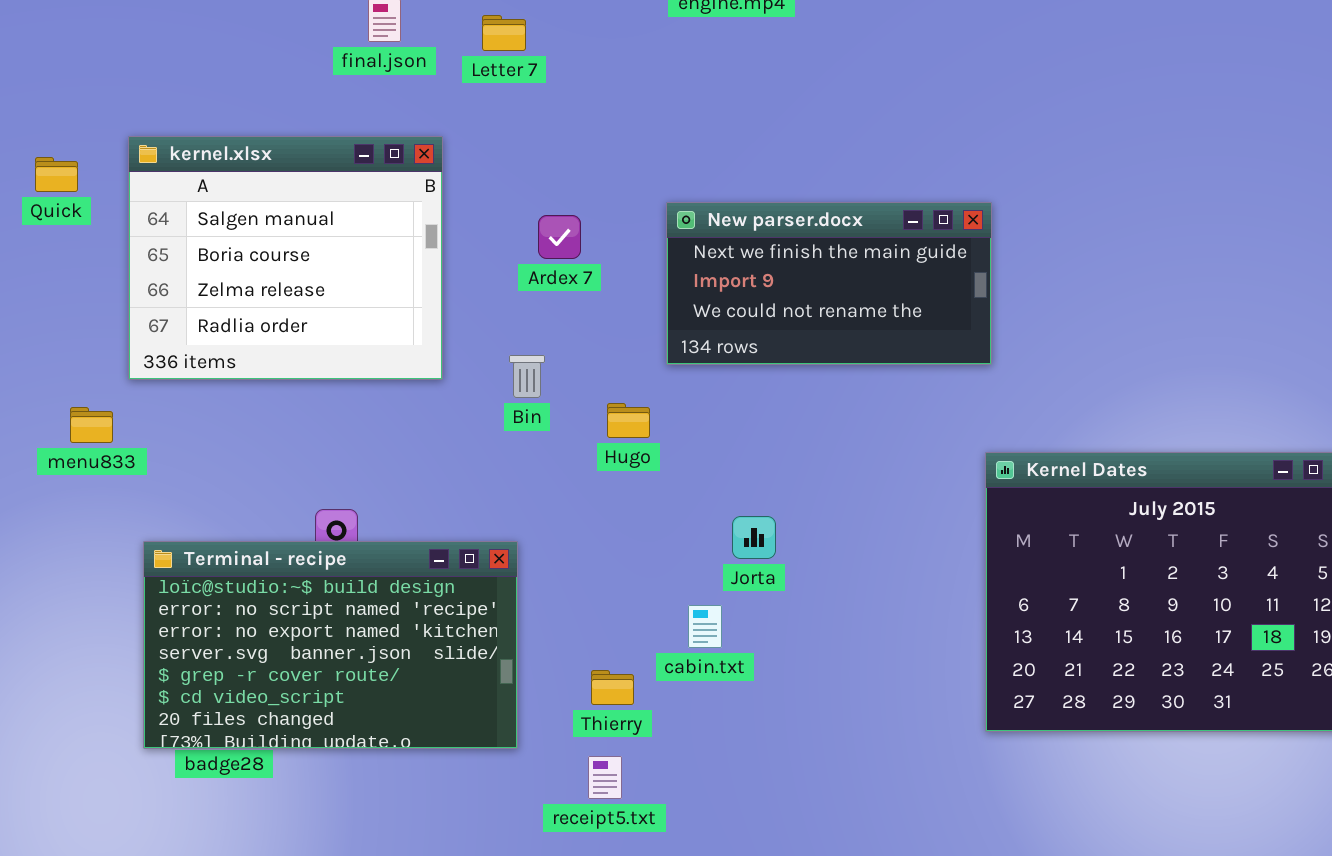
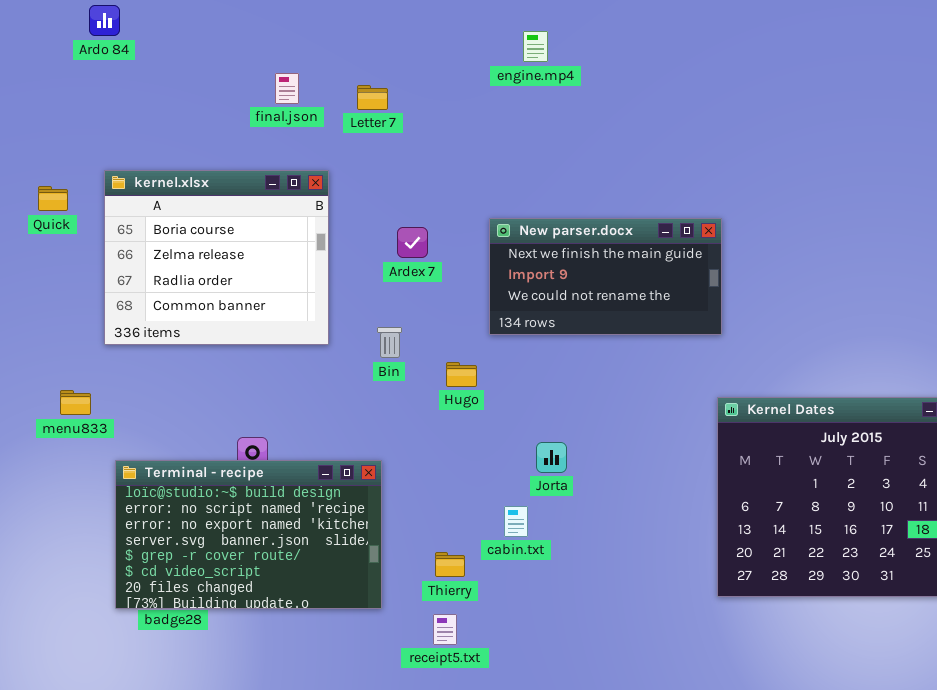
kernel.xlsx: [128,136,443,380] -> [104,170,329,345], scrolled down 1 row
menu833: [70,407,113,443] -> [60,390,91,415], moved

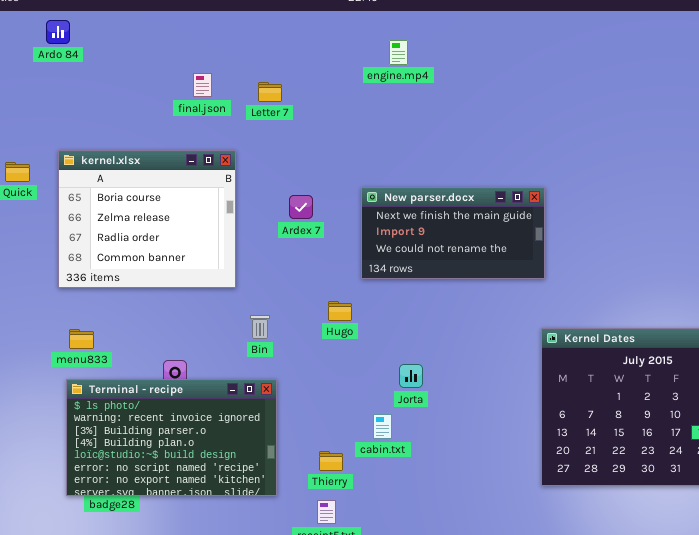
Bin: [377,327,402,358] -> [250,315,270,339], moved
menu833: [60,390,91,415] -> [69,329,94,349], moved
Terminal - recipe: [115,460,382,609] -> [66,379,277,496], scrolled up 4 rows

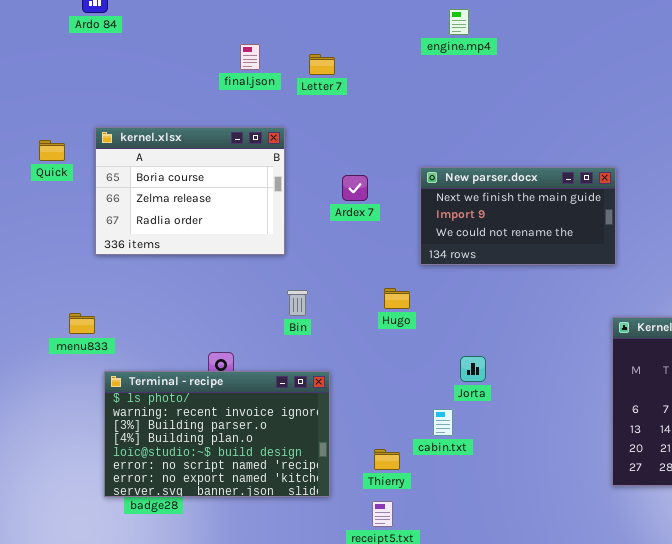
kernel.xlsx: [58,150,236,288] -> [95,127,285,255], resized
Bin: [250,315,270,339] -> [287,290,308,316], moved
menu833: [69,329,94,349] -> [69,313,95,334], moved

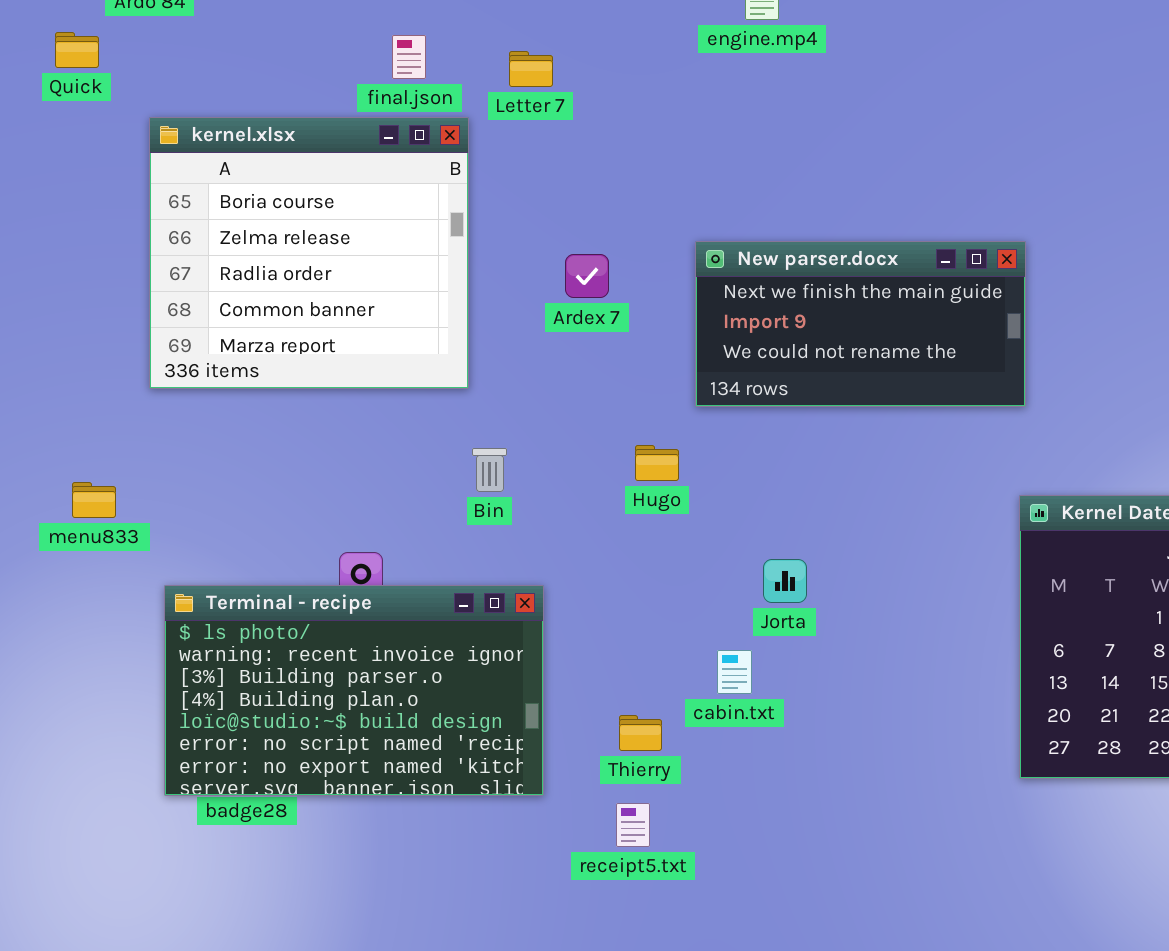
kernel.xlsx: [95,127,285,255] -> [149,117,469,389], resized
Quick: [39,140,65,161] -> [55,32,99,68], moved
menu833: [69,313,95,334] -> [72,482,116,518], moved

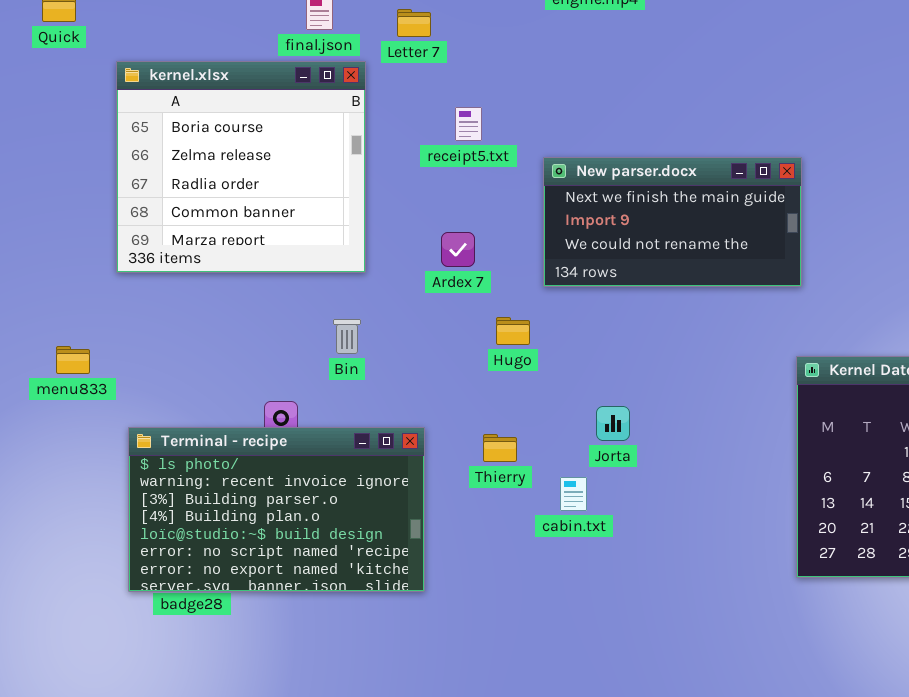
Ardex 7: [565,254,609,298] -> [441,232,475,267], moved
Bin: [472,448,507,492] -> [333,319,361,354], moved
Thierry: [619,715,662,751] -> [483,434,517,462], moved
receipt5.txt: [616,803,650,847] -> [455,107,482,141], moved

